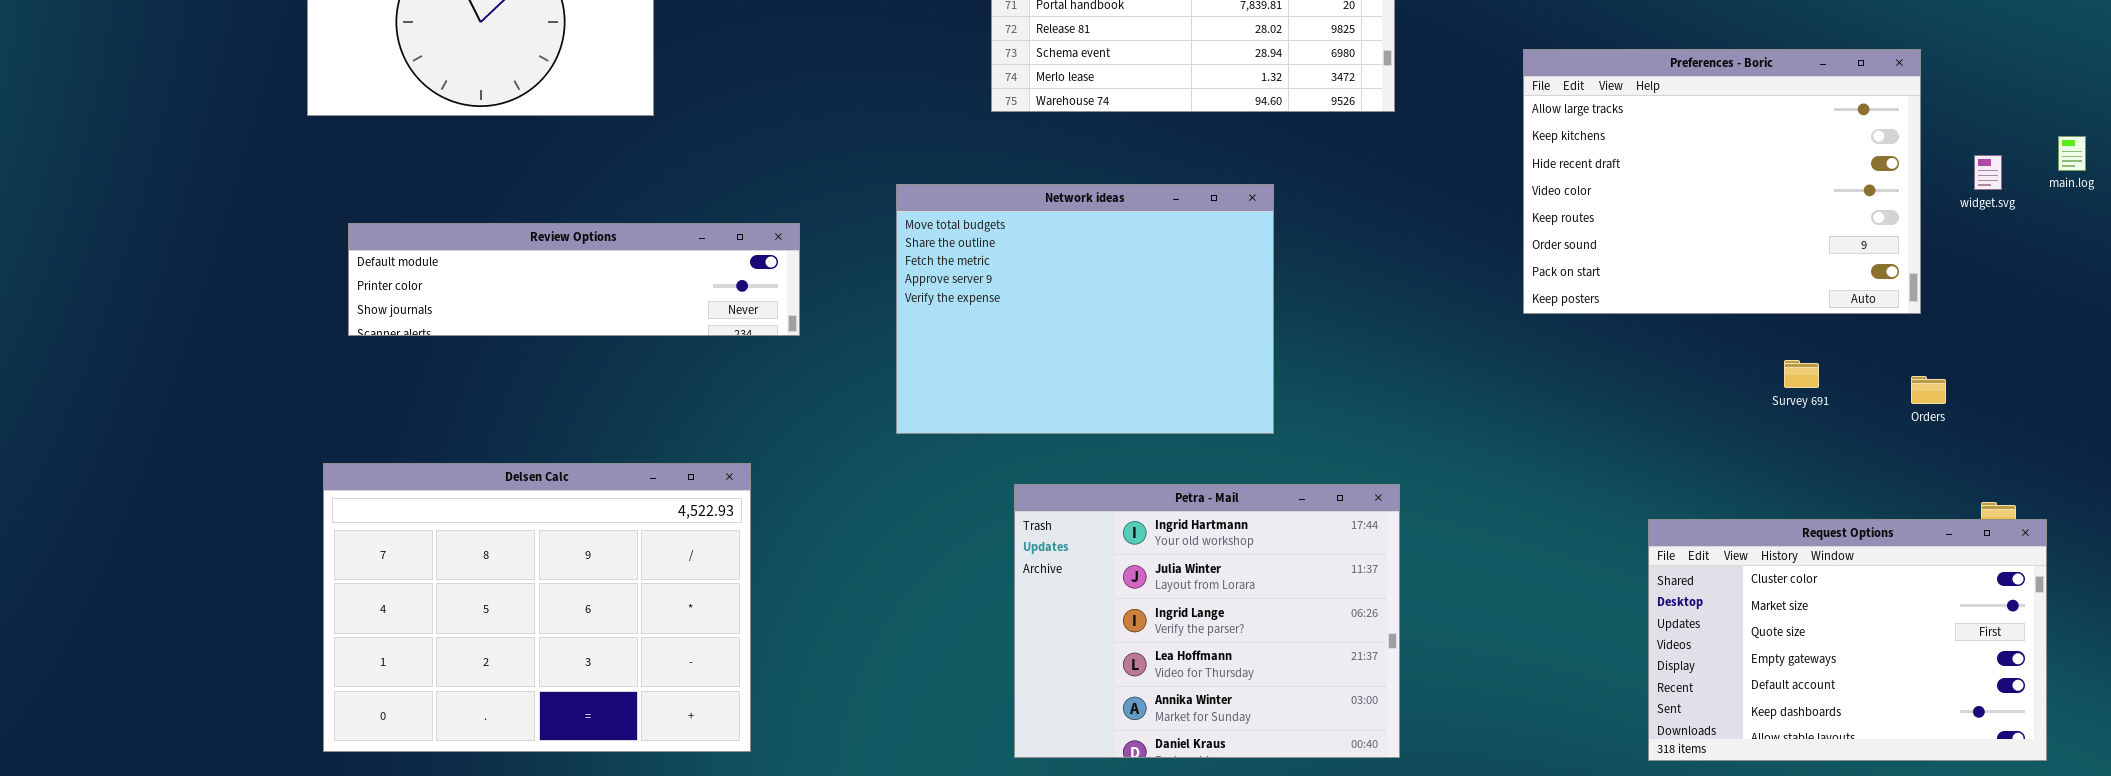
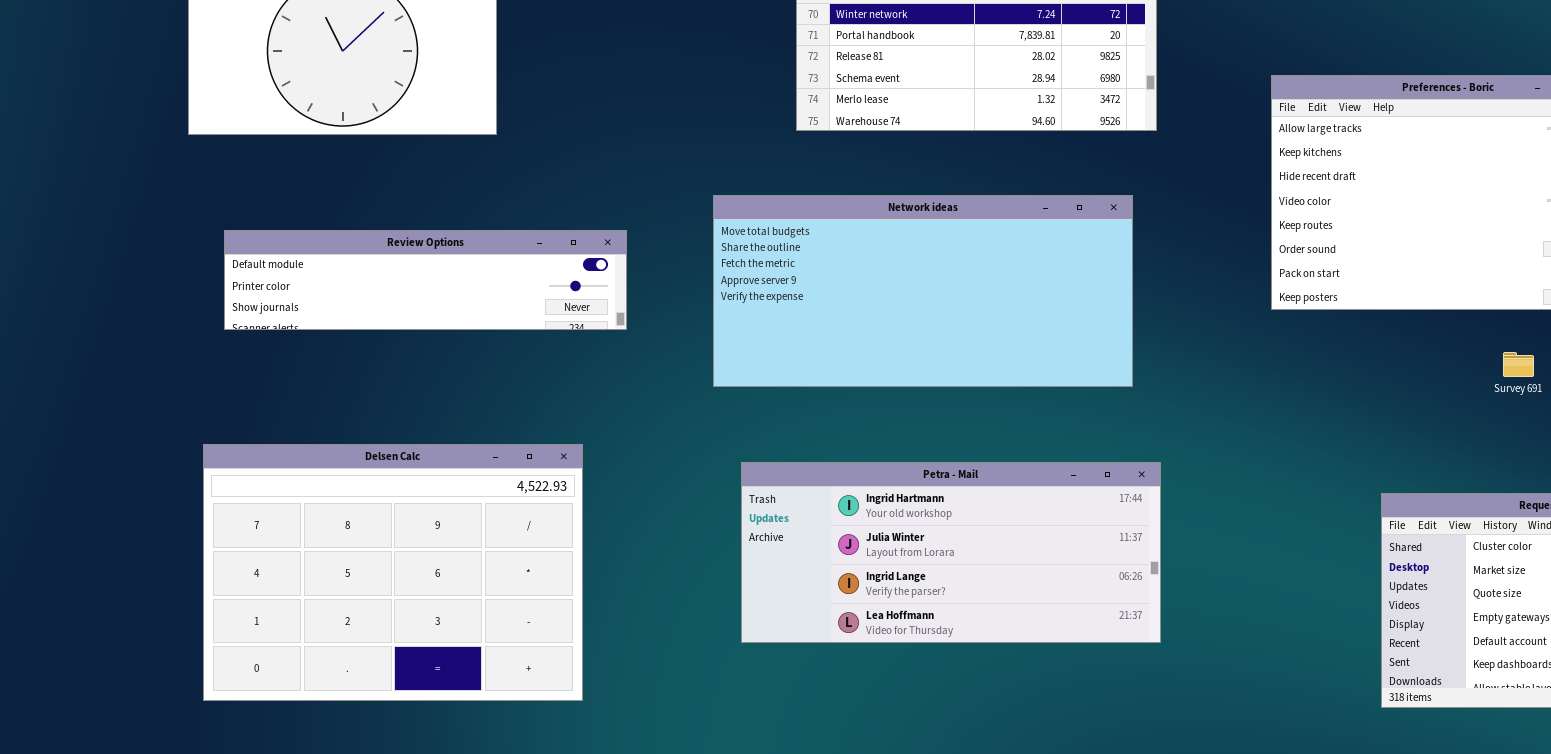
Network ideas: [896,184,1274,434] -> [713,195,1133,387], resized
Petra - Mail: [1014,484,1400,758] -> [741,462,1161,643], resized

